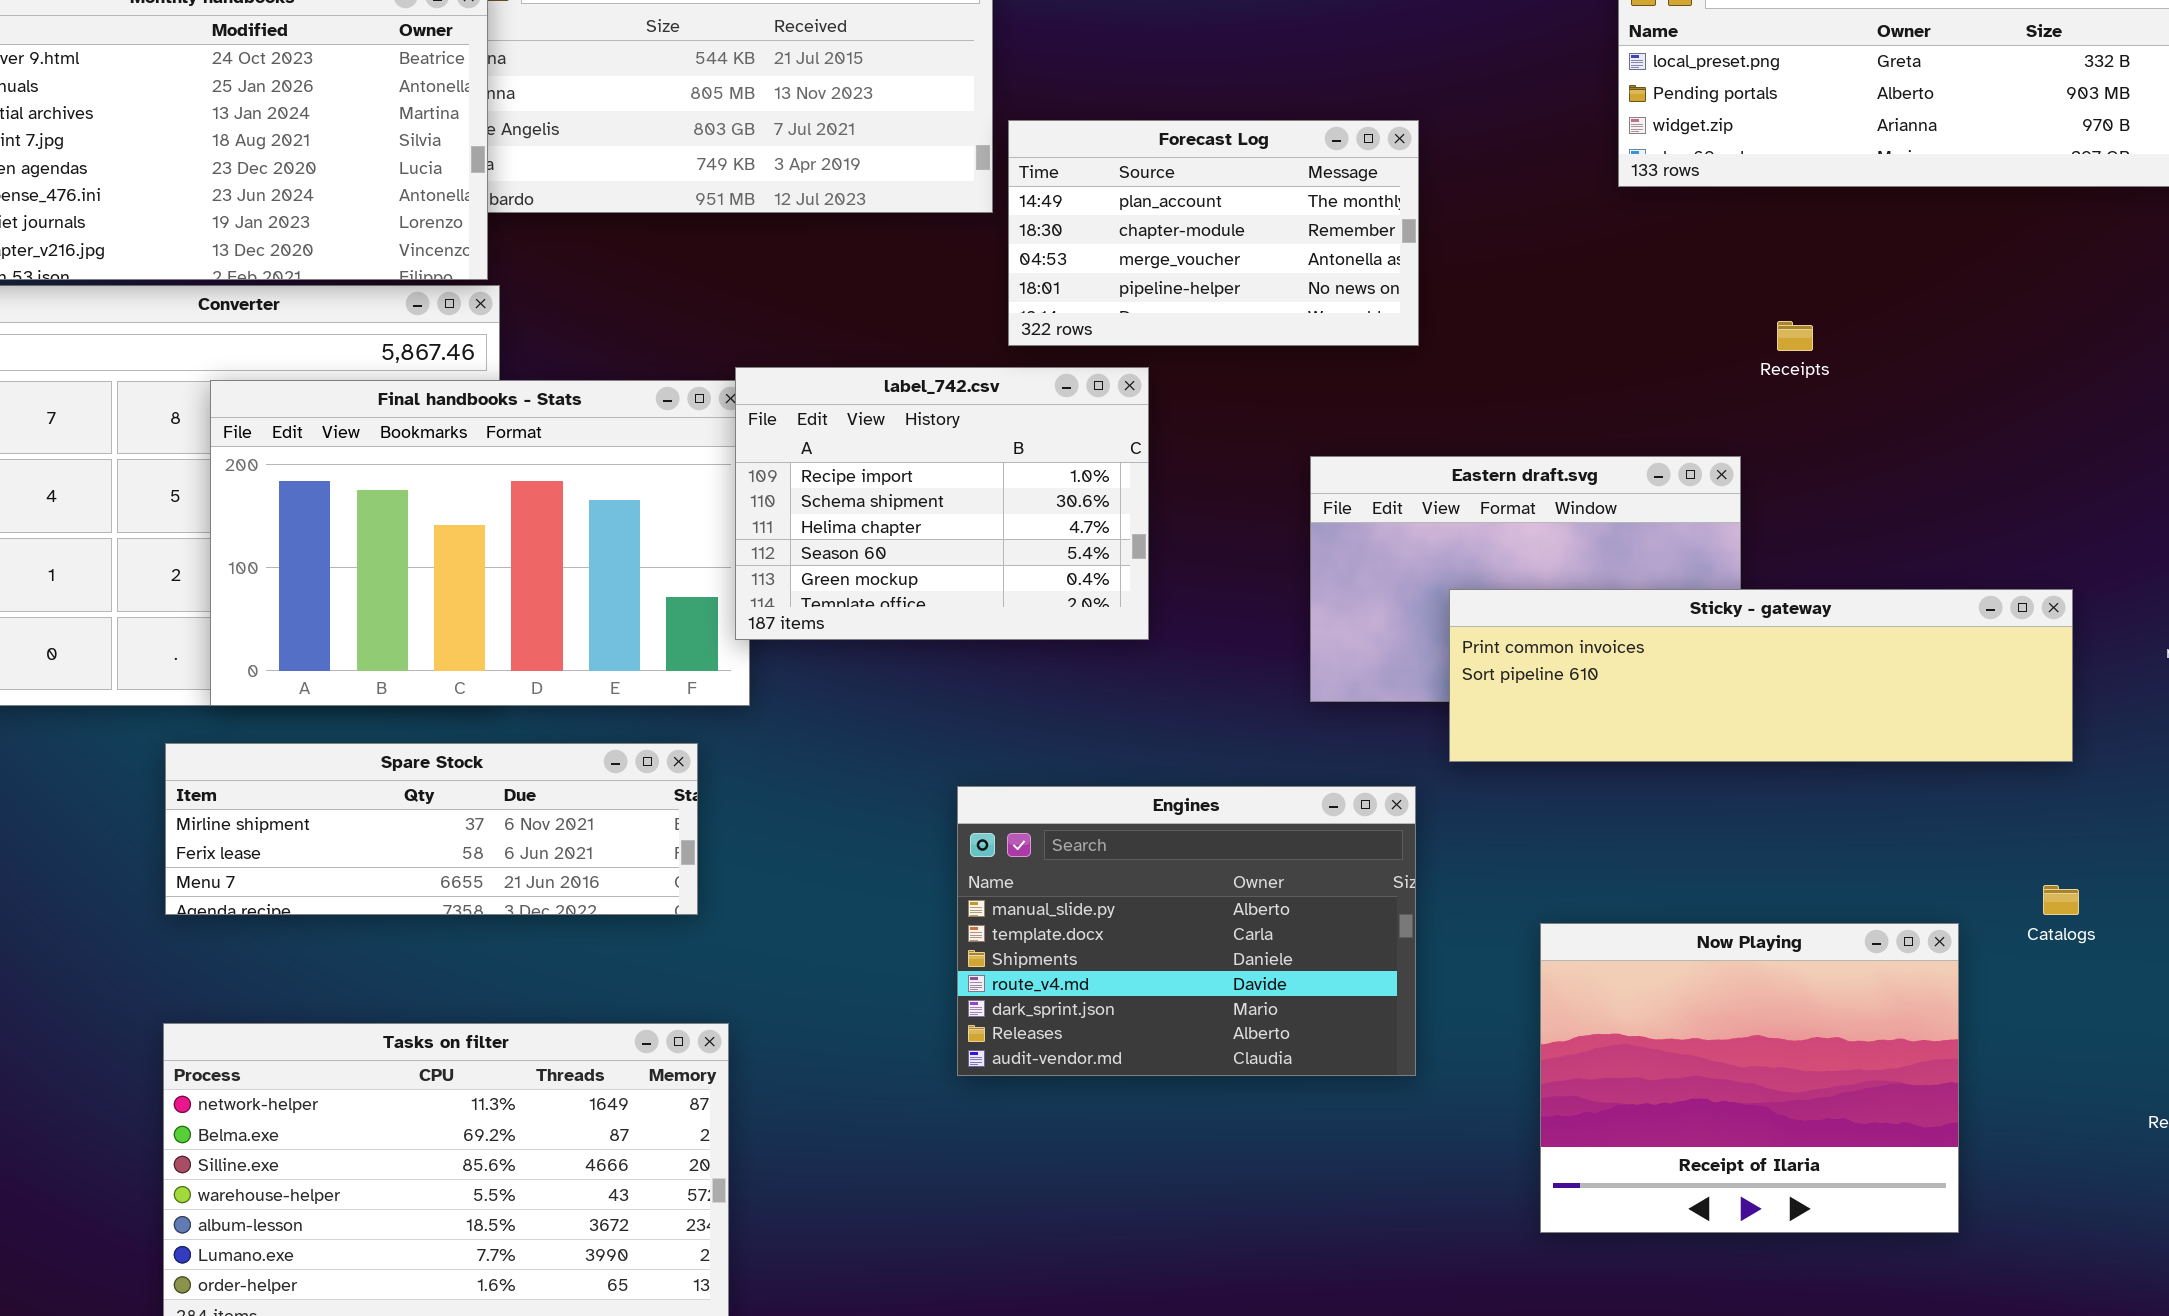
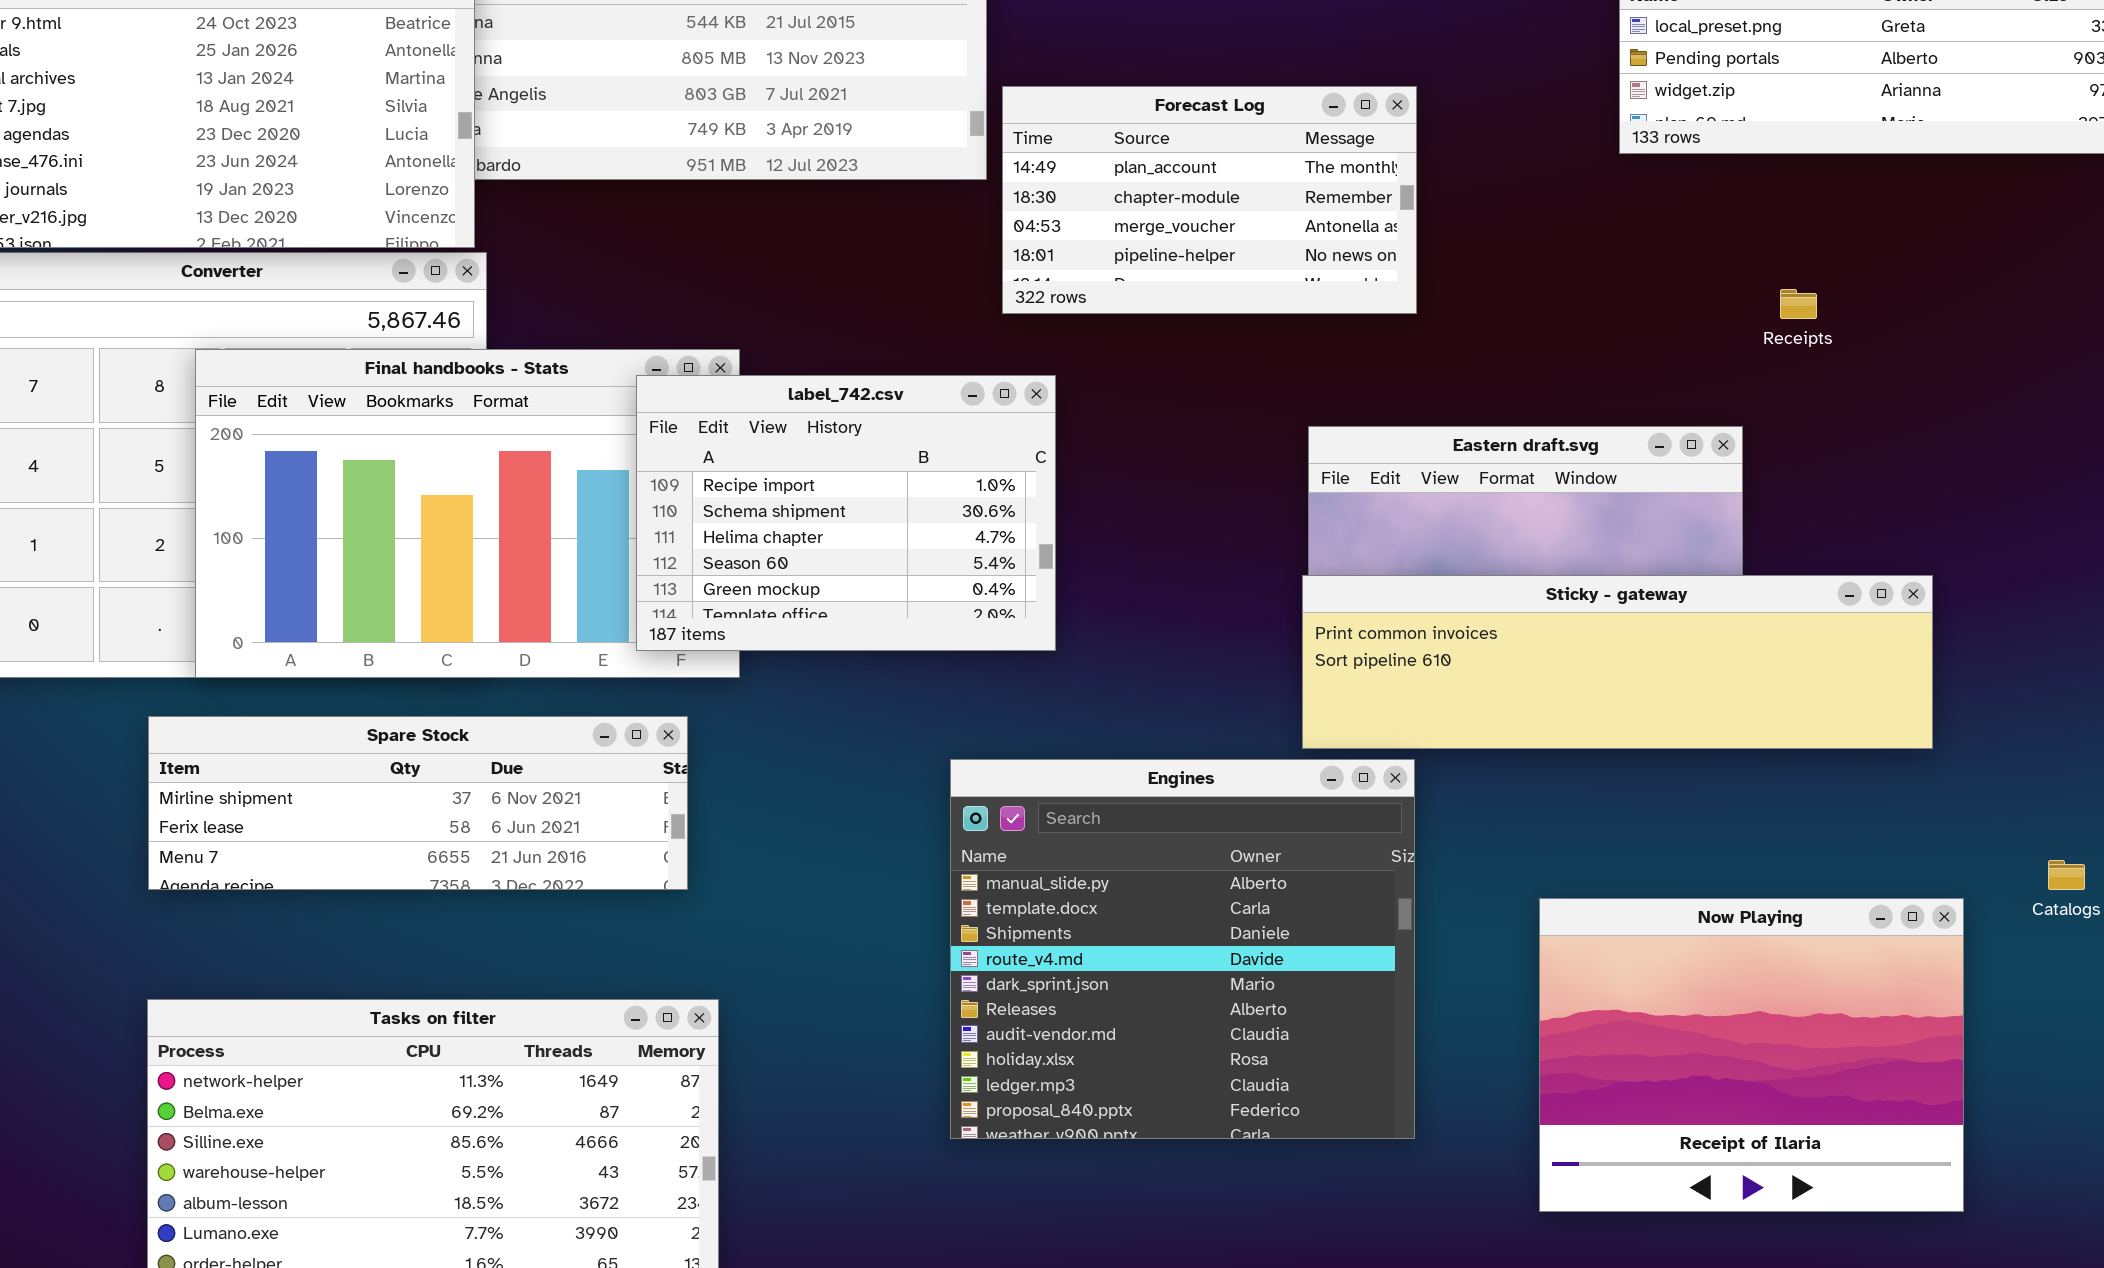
label_742.csv: [735,367,1149,640] -> [636,375,1056,651], moved
Sticky - gateway: [1449,589,2073,762] -> [1302,575,1933,749], moved
Engines: [957,786,1416,1076] -> [950,759,1415,1139], resized

